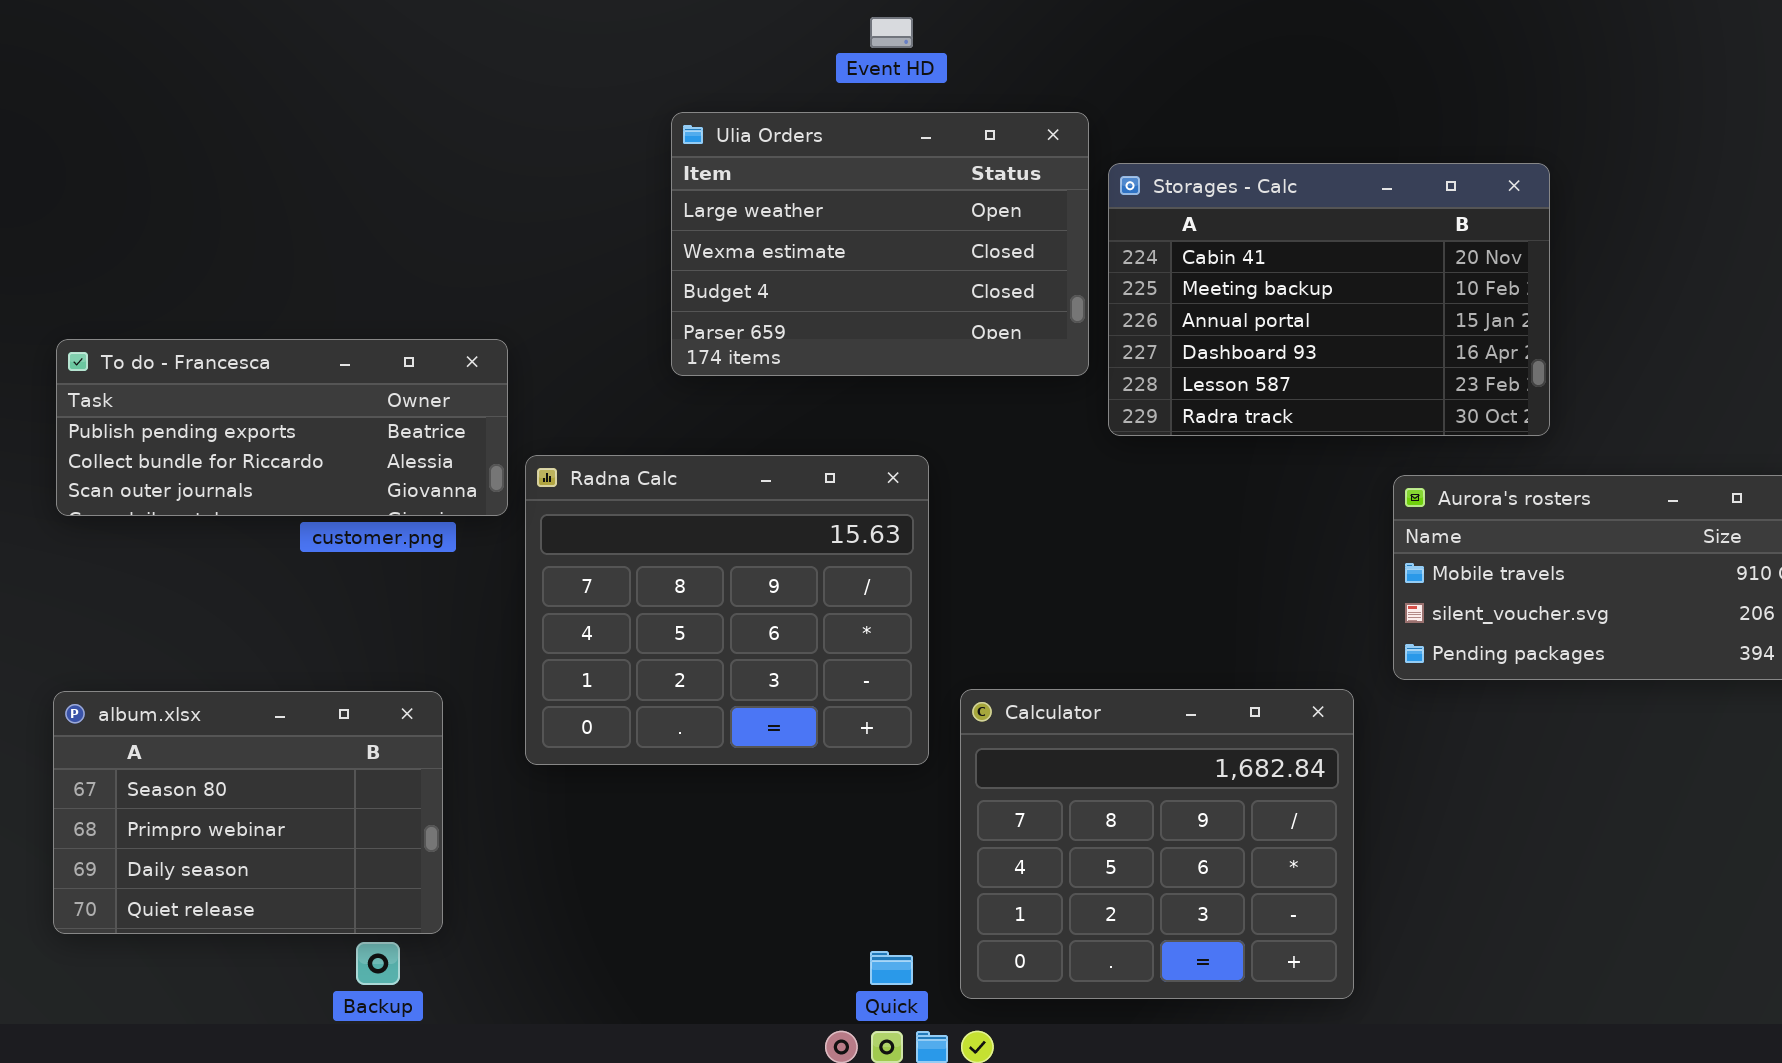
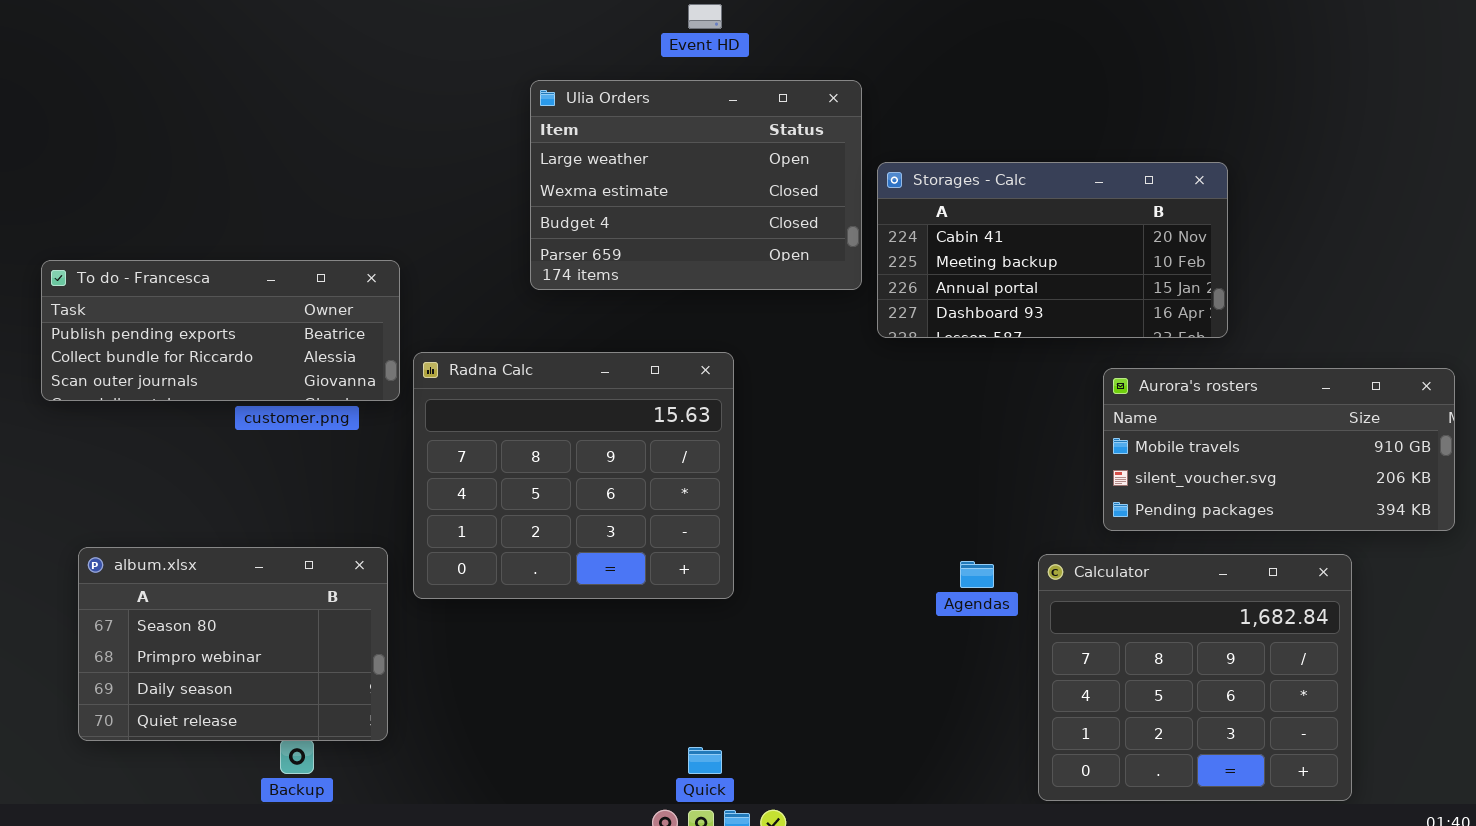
Storages - Calc: [1108,163,1550,436] -> [877,162,1228,338], resized
Calculator: [960,689,1354,999] -> [1038,554,1352,801], moved
album.xlsx: [53,691,443,934] -> [78,547,388,741], moved

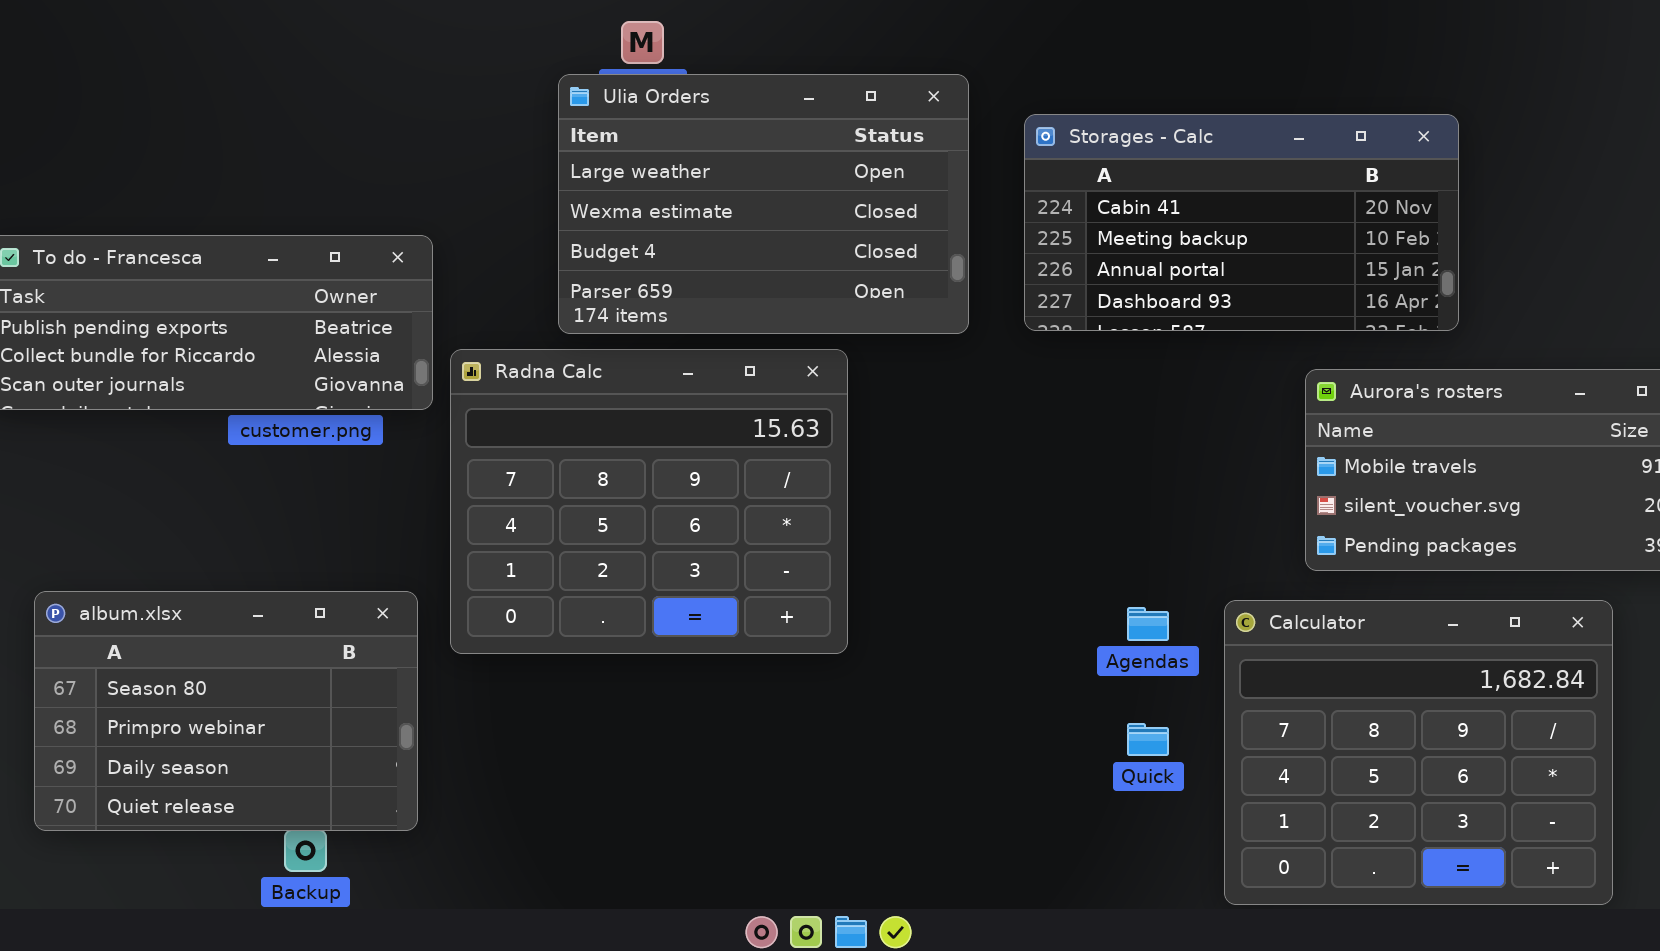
Ulia Orders: [530,80,862,290] -> [558,74,969,334], moved
Quick: [688,747,722,774] -> [1127,723,1169,756], moved

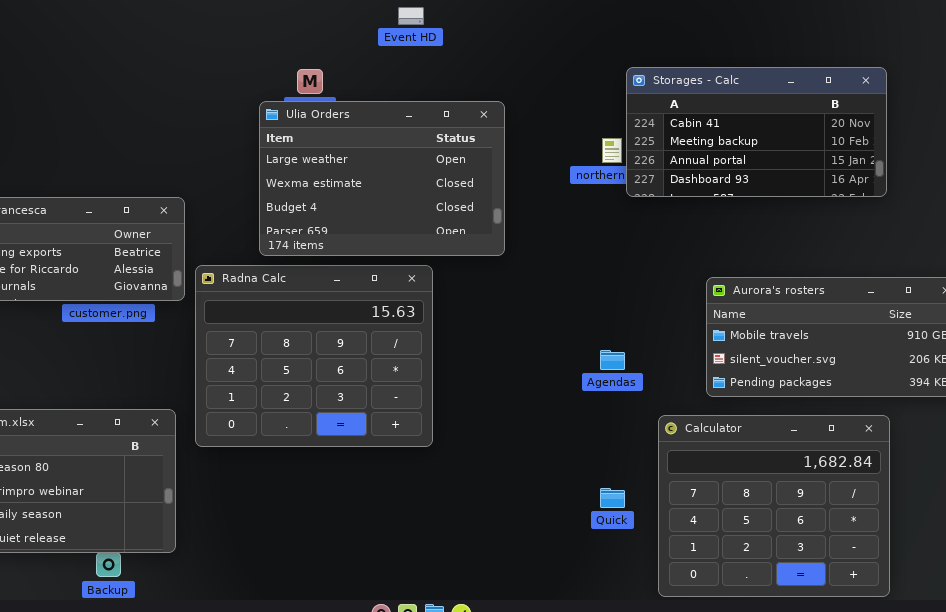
Storages - Calc: [1024,114,1459,331] -> [626,67,887,197], moved
Agendas: [1127,607,1169,641] -> [600,350,625,370], moved

